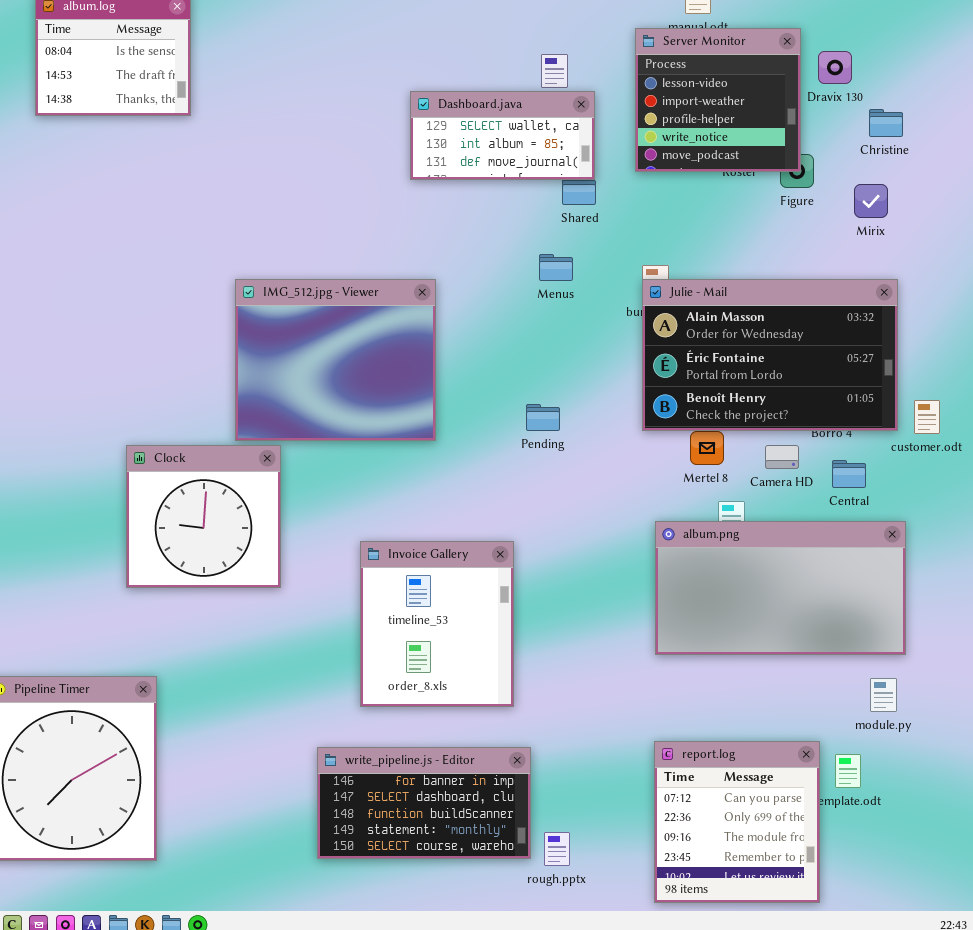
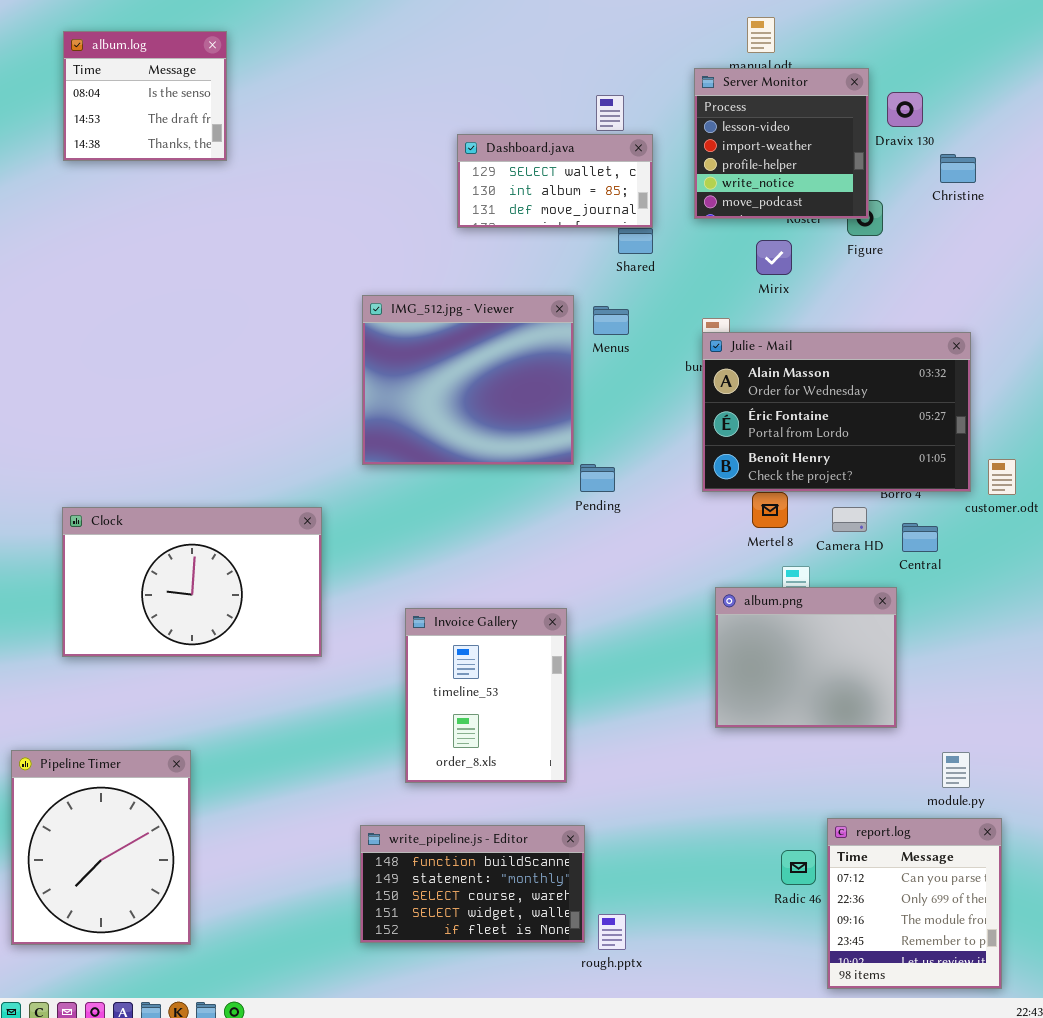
Mirix: [854,184,888,218] -> [756,240,792,275], moved
IMG_512.jpg - Viewer: [235,279,436,441] -> [362,295,574,465], moved
Clock: [126,445,281,588] -> [62,507,322,657], resized
album.png: [655,521,906,655] -> [715,587,897,728], resized
report.log: [654,741,820,903] -> [827,818,1002,989], moved
write_pipeline.js - Editor: [317,747,531,859] -> [360,825,585,943], scrolled down 2 rows

